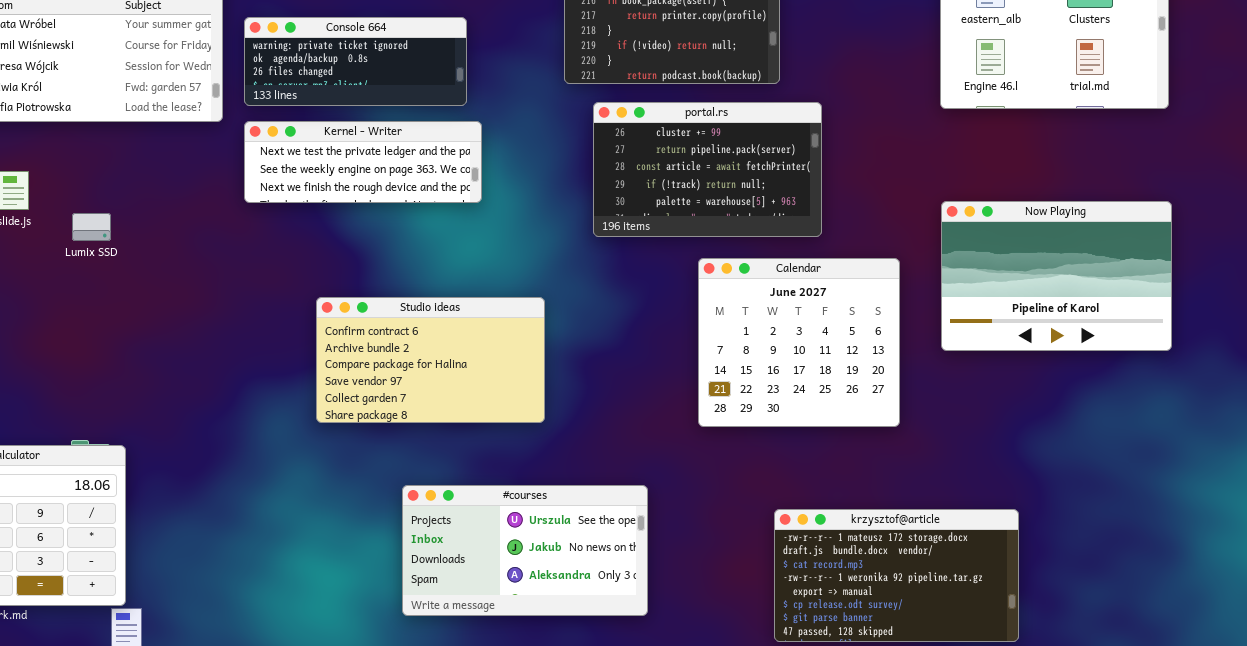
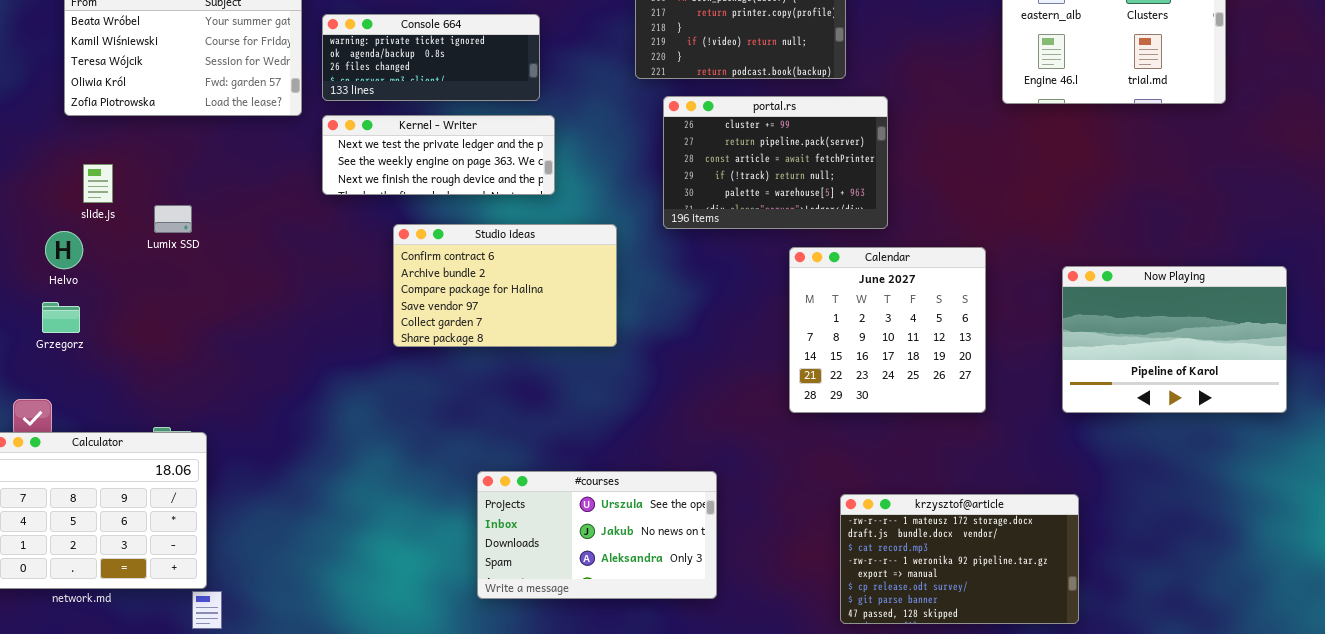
Now Playing: [941,201,1172,351] -> [1062,266,1287,413], moved
Calendar: [698,258,900,427] -> [789,247,986,413], moved
Studio ideas: [316,297,545,423] -> [393,224,617,347], moved

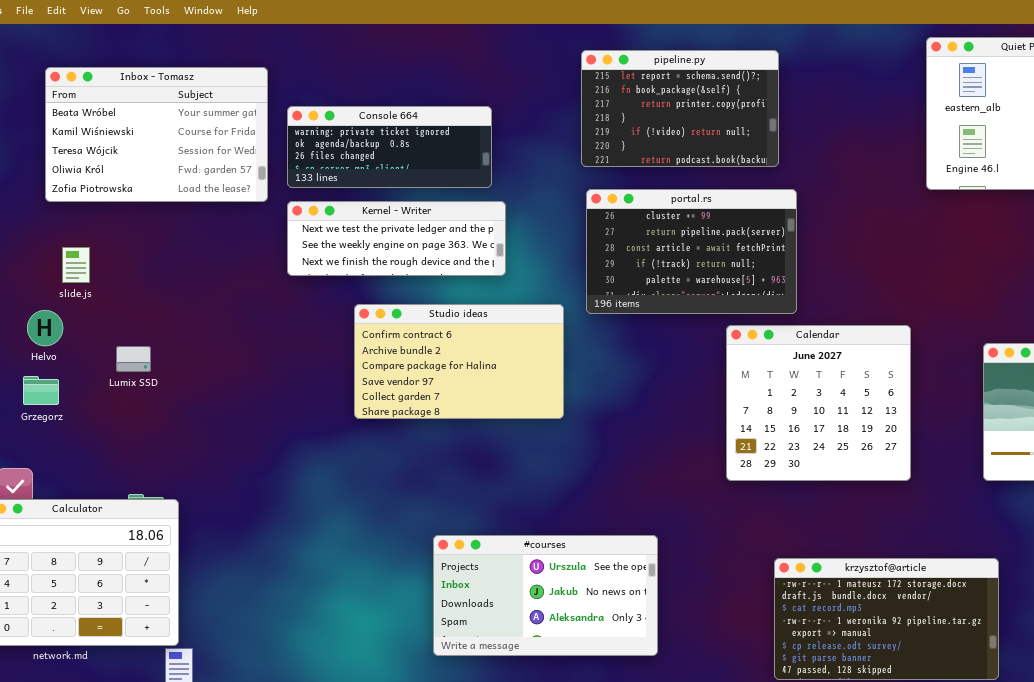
portal.rs: [663,96,888,229] -> [586,189,797,314], moved
Lumix SSD: [154,205,192,233] -> [116,346,151,372], moved

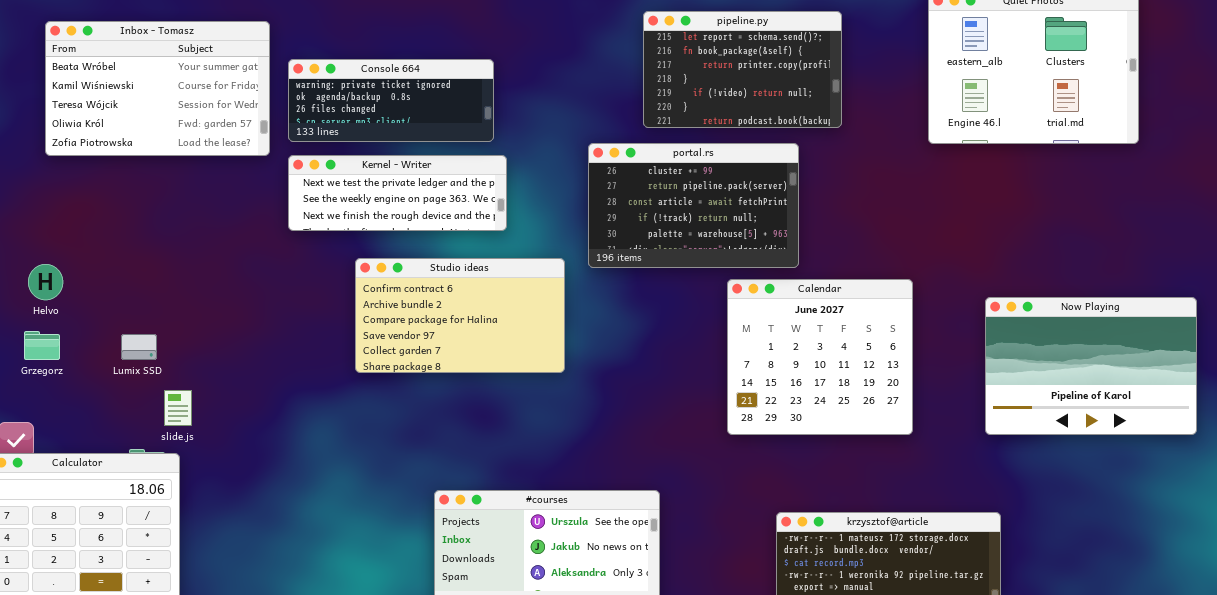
pipeline.py: [581,50,779,167] -> [643,11,842,128], moved
slide.js: [62,247,90,283] -> [164,390,192,426], moved
Lumix SSD: [116,346,151,372] -> [121,334,157,360], moved

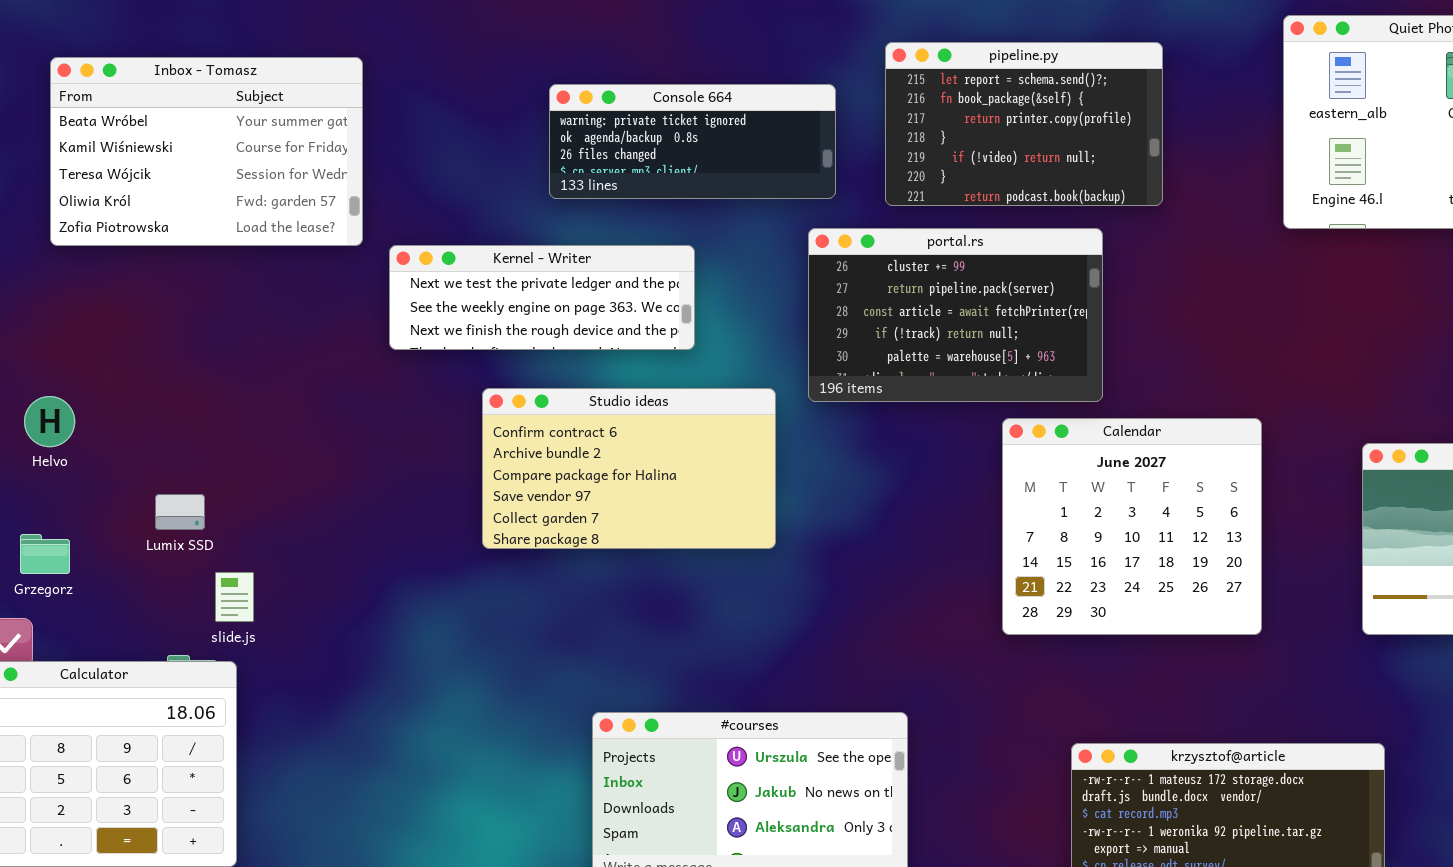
Console 664: [288,59,494,142] -> [549,84,836,199], moved
Grzegorz: [24,331,60,360] -> [20,534,70,574], moved

